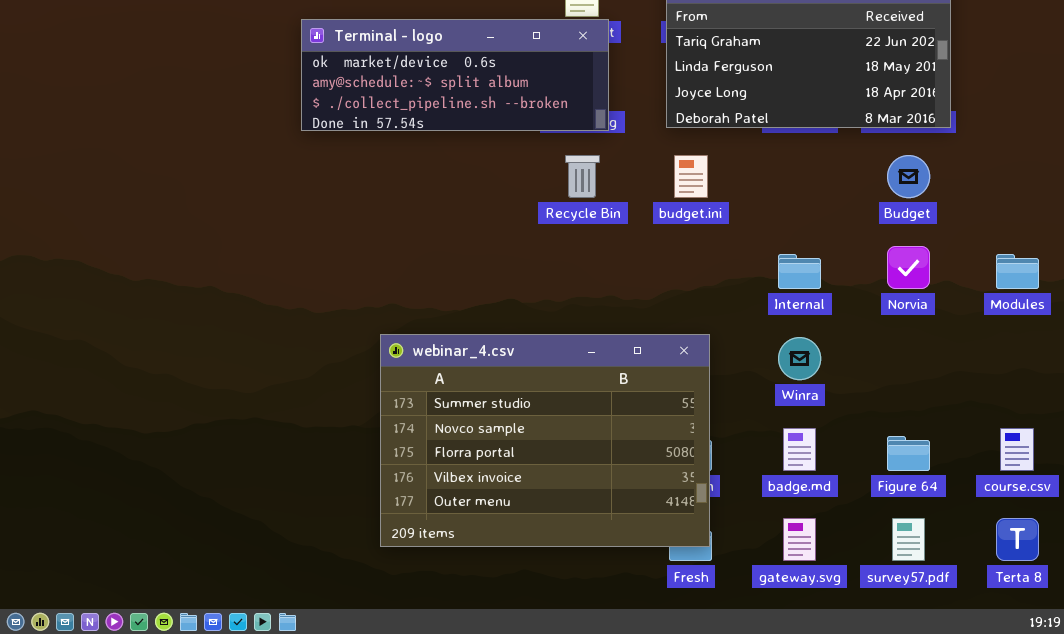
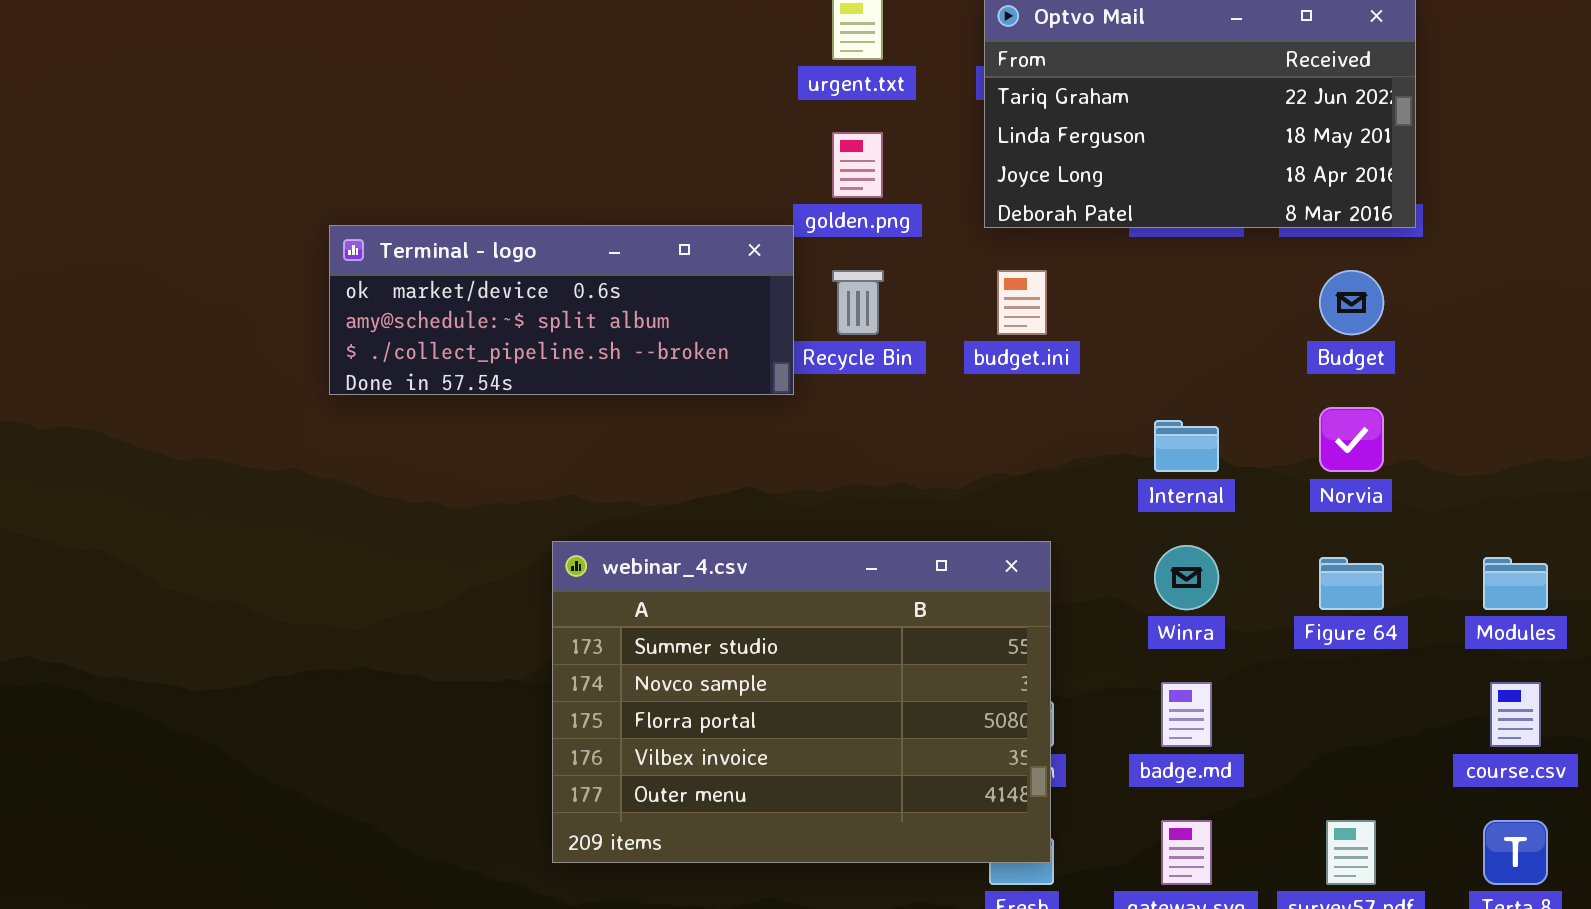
Terminal - logo: [301,19,609,131] -> [329,225,794,395], moved
Modules: [996,254,1039,289] -> [1483,557,1548,610], moved
Figure 64: [887,436,930,471] -> [1319,557,1384,610], moved

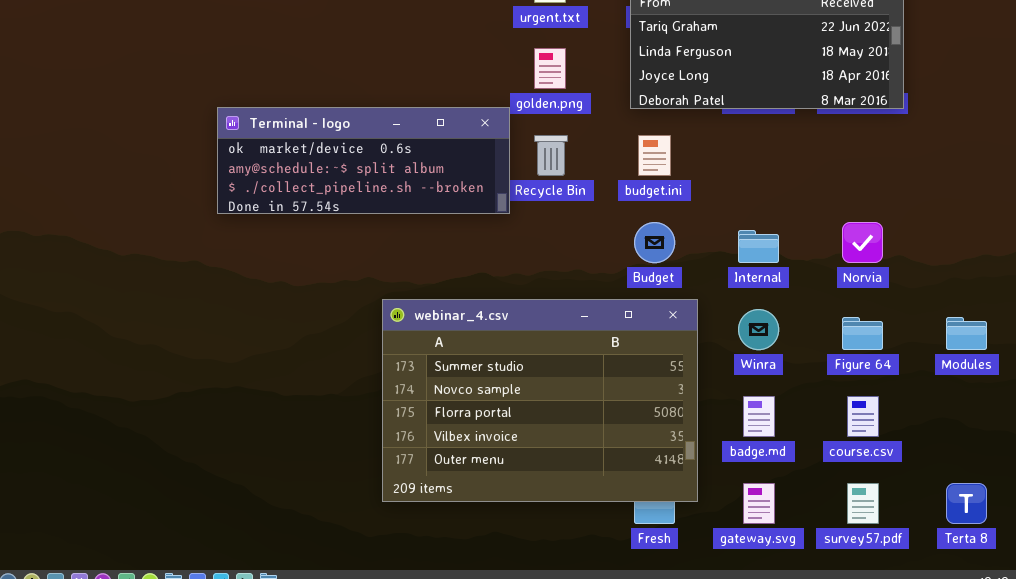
Budget: [1319,270,1384,335] -> [634,222,675,263], moved
webinar_4.csv: [552,541,1051,863] -> [382,299,698,502], moved
course.csv: [1490,682,1541,747] -> [847,396,879,437], moved

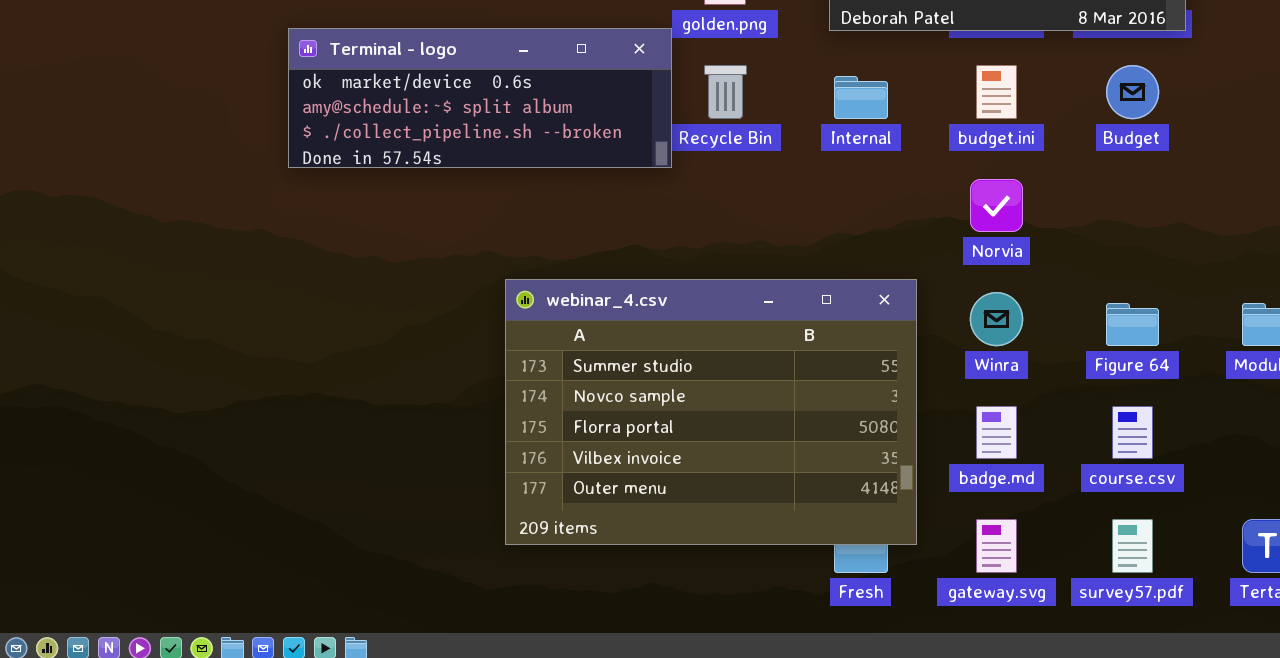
budget.ini: [638,135,671,176] -> [976,65,1017,119], moved
Budget: [634,222,675,263] -> [1106,65,1159,119], moved
Norvia: [842,222,883,263] -> [970,179,1023,232], moved
Internal: [738,230,779,263] -> [834,76,888,119], moved

